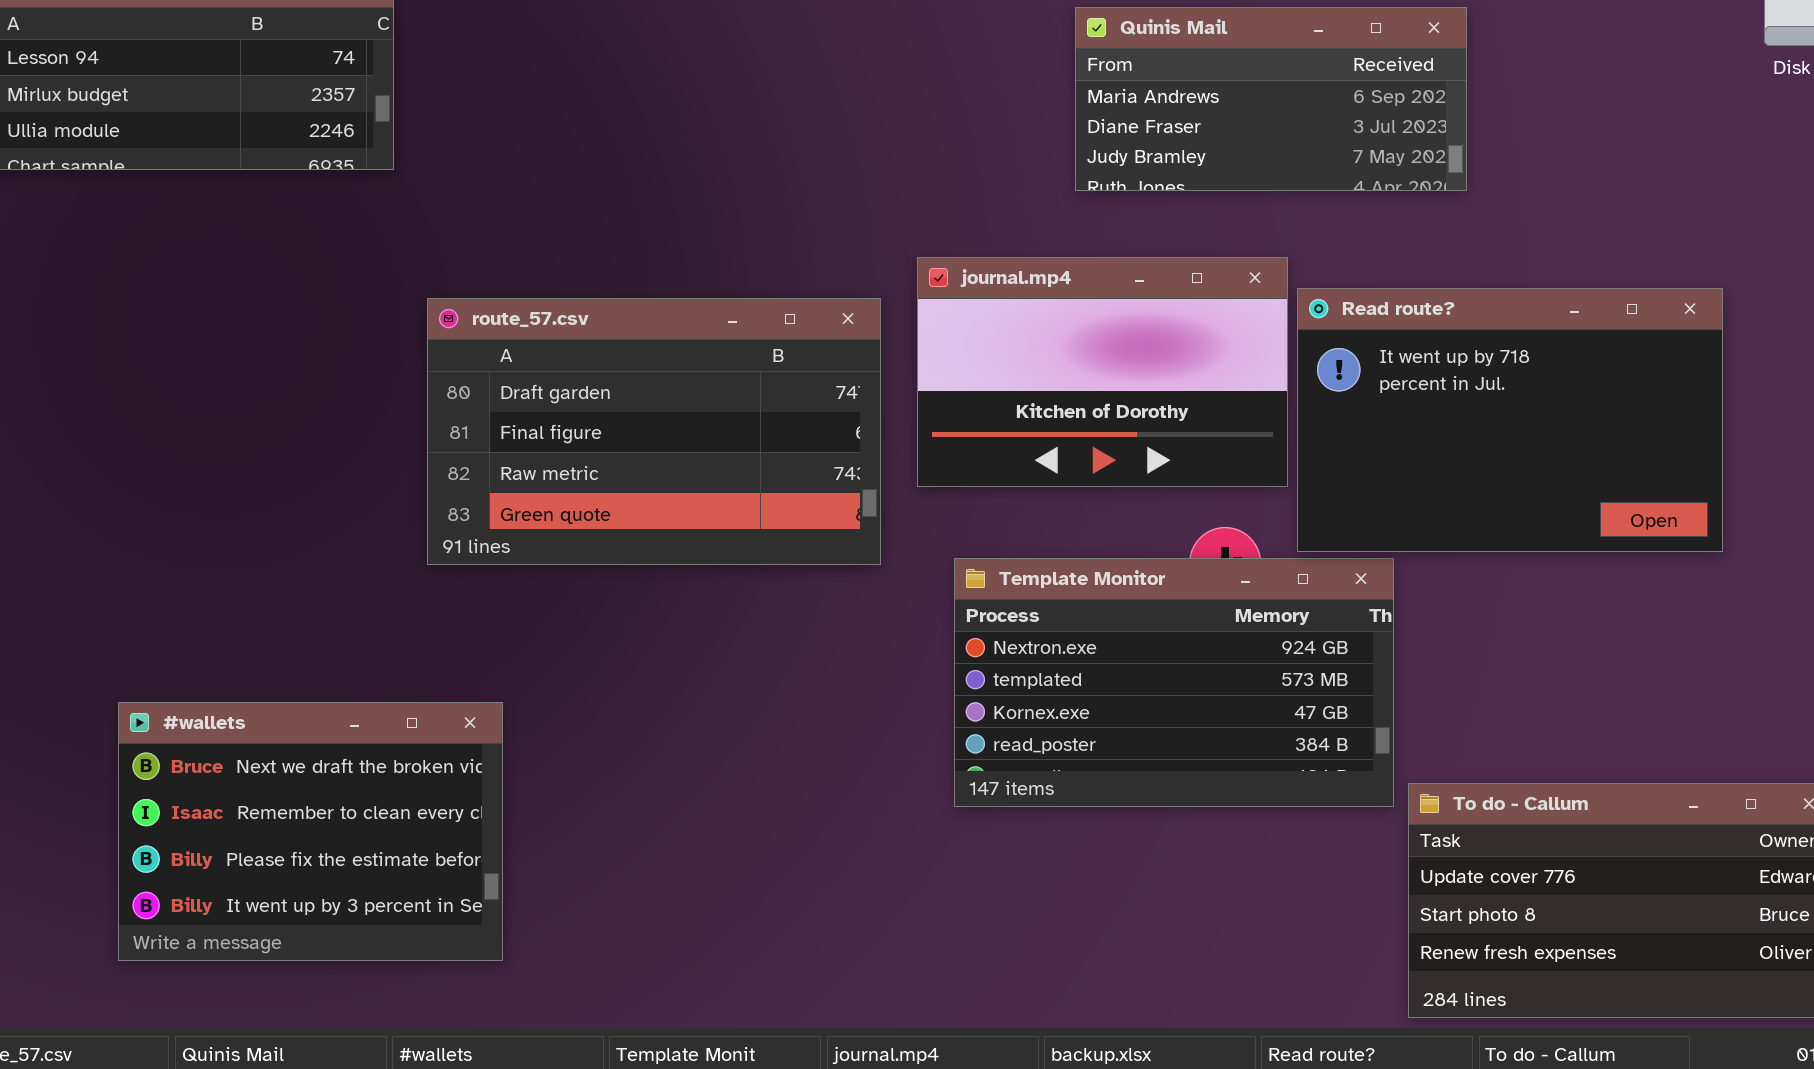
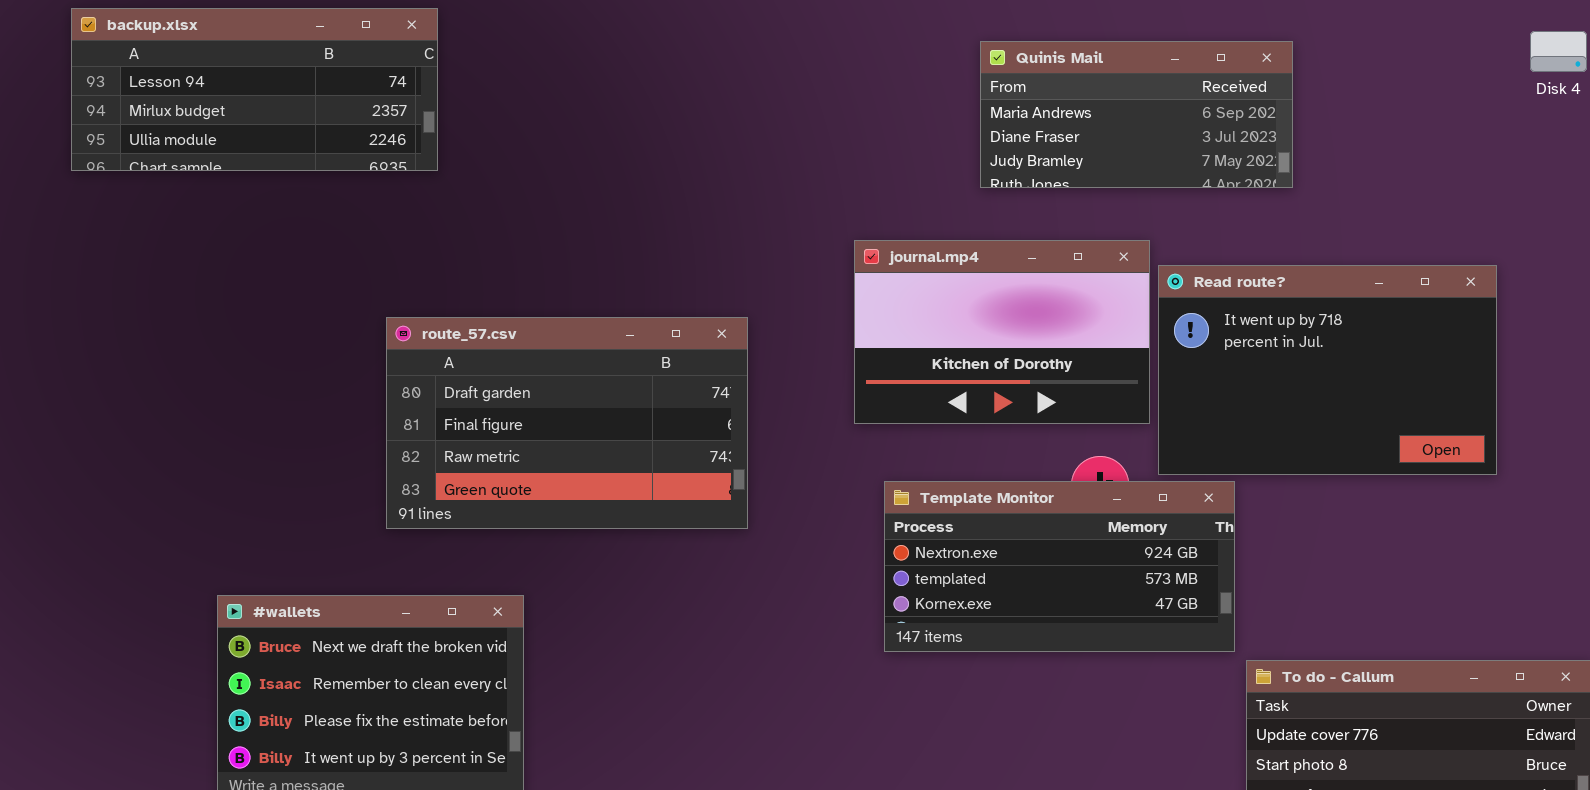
route_57.csv: [427,298,881,565] -> [386,317,748,529], moved
Template Monitor: [954,558,1394,807] -> [884,481,1235,652], resized

